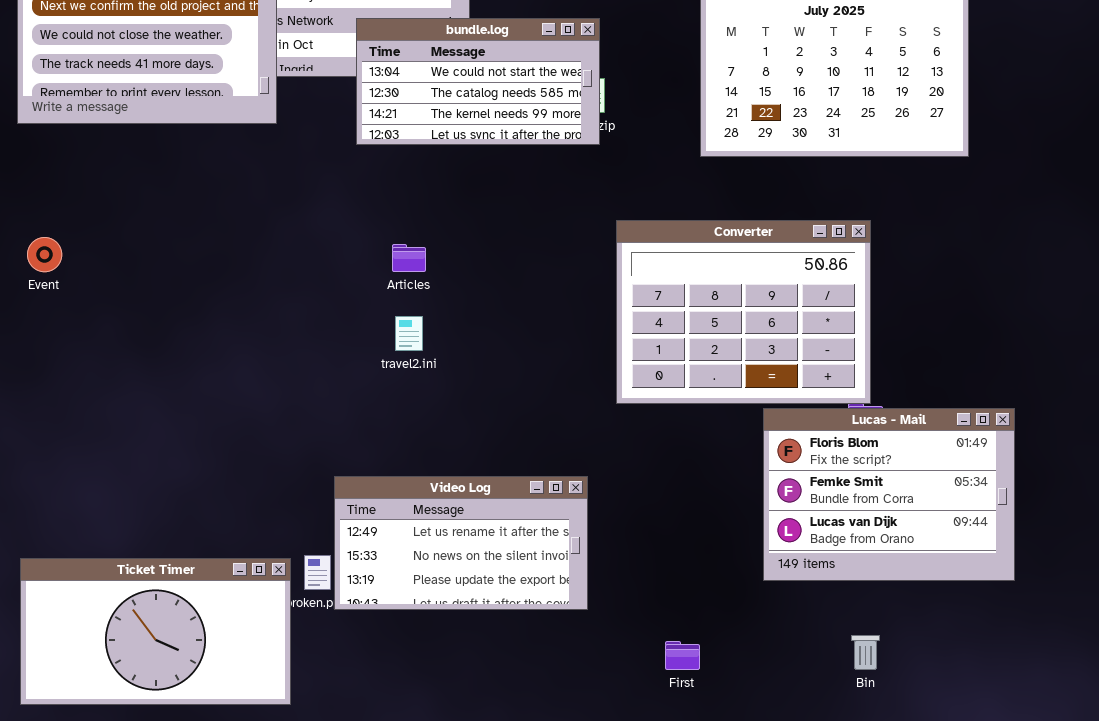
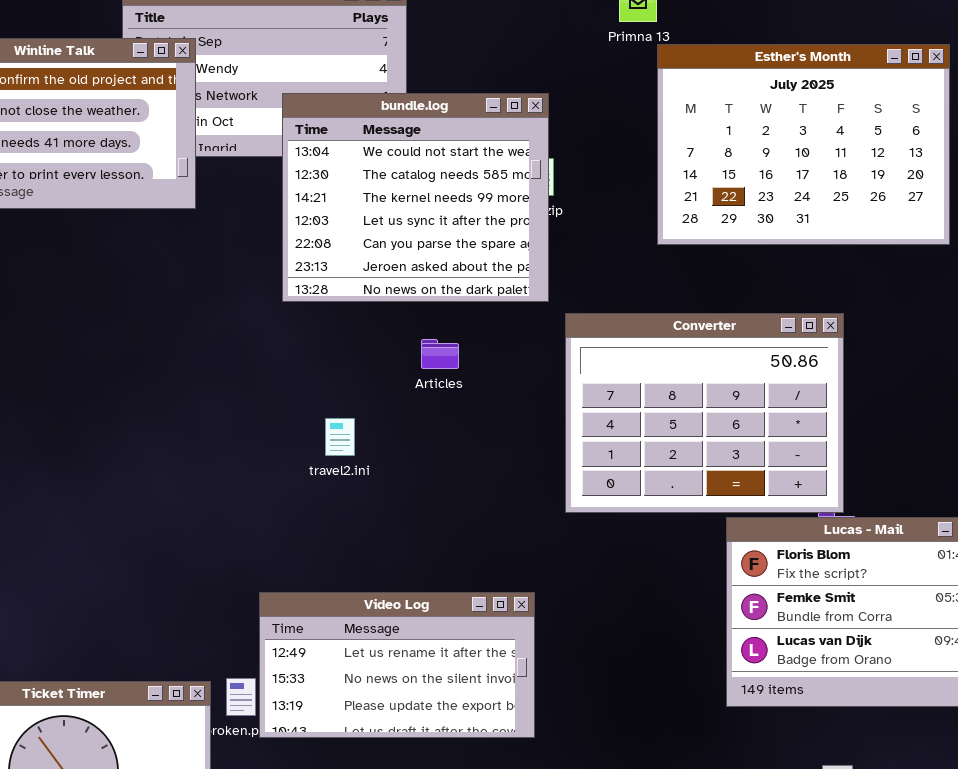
bundle.log: [356,18,600,145] -> [282,93,549,302], resized
Articles: [392,244,426,272] -> [421,339,459,369], moved

